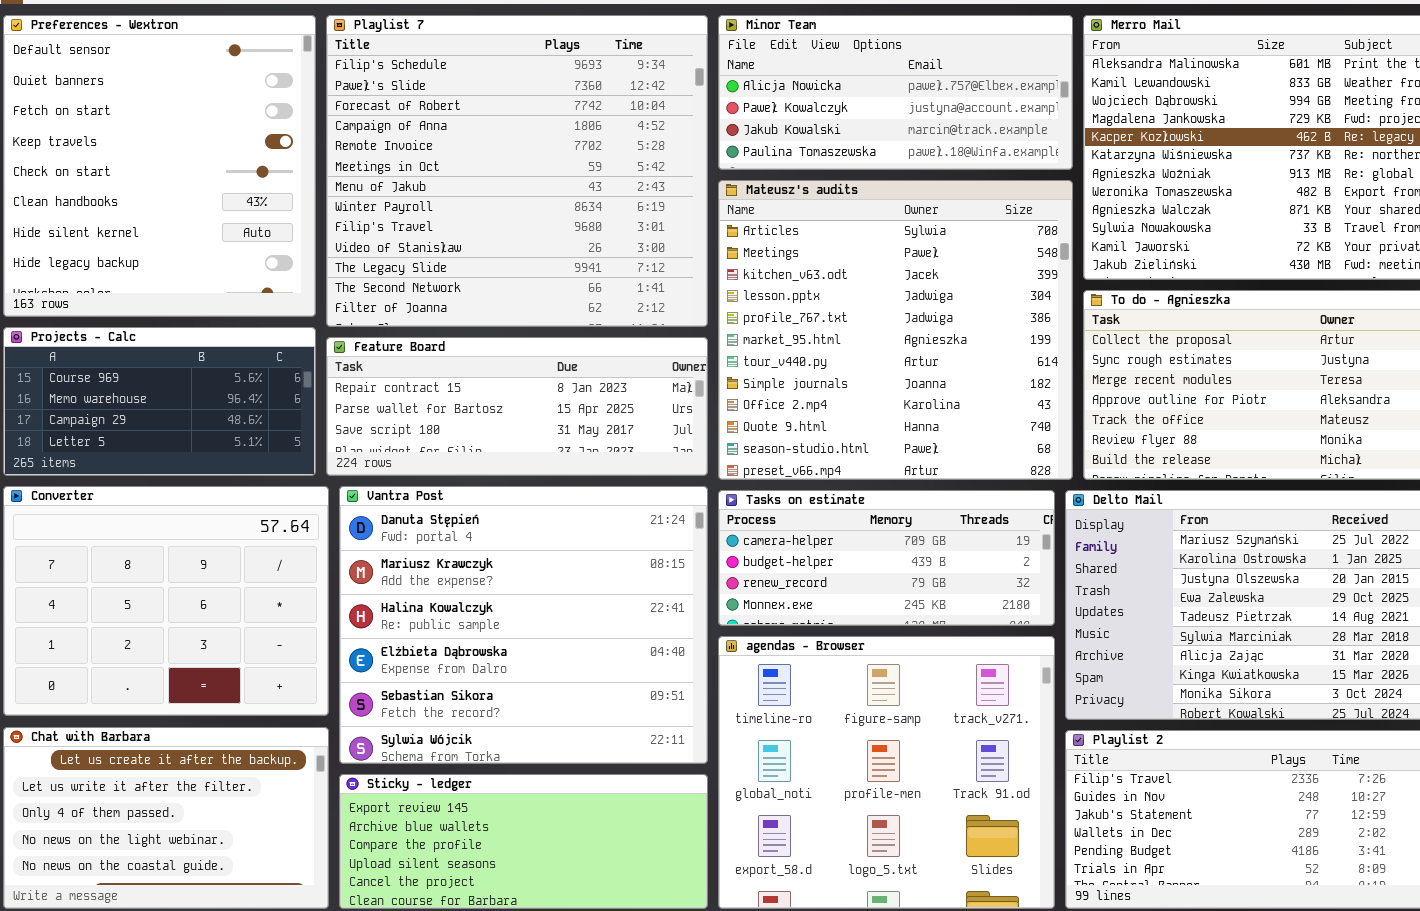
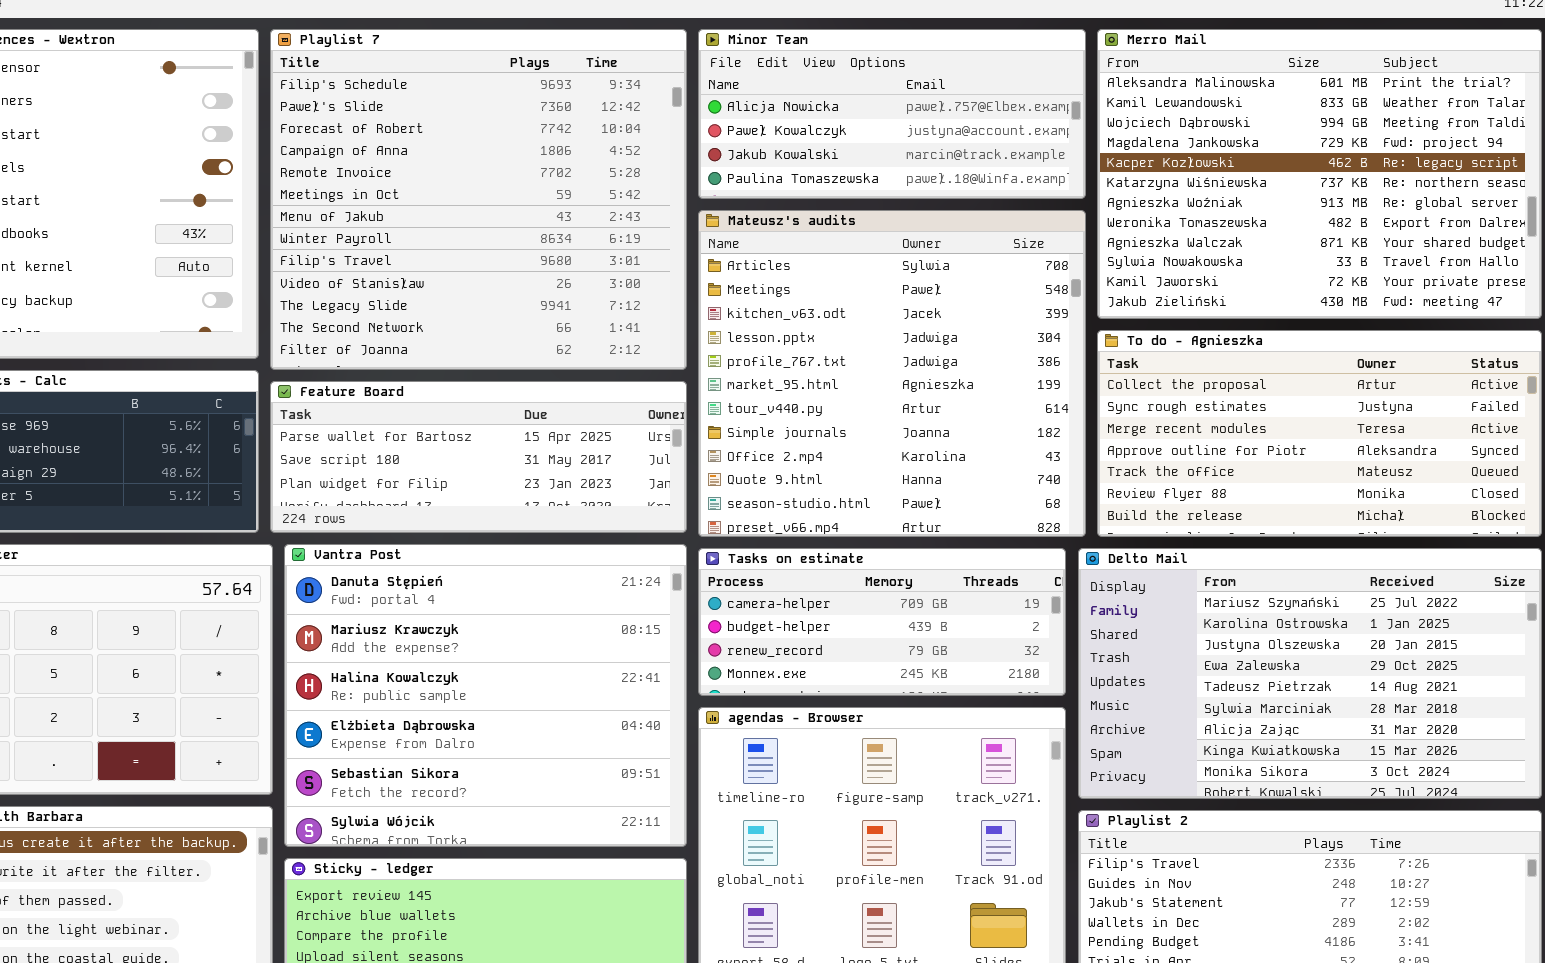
Feature Board: [326,337,708,476] -> [270,381,687,533], scrolled down 1 row

